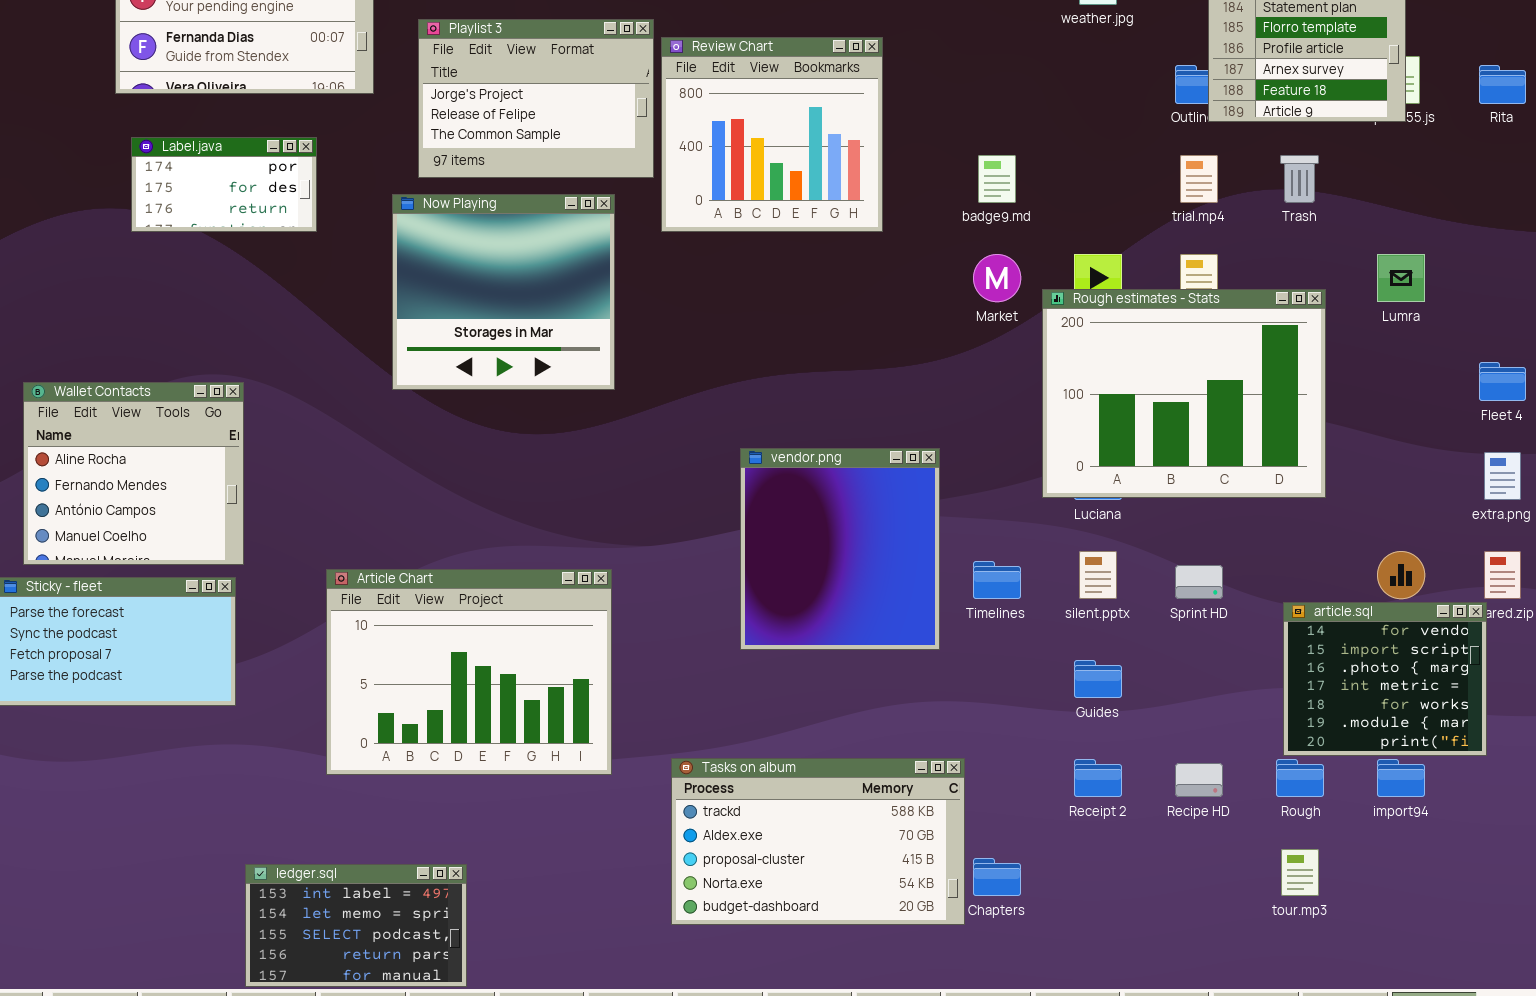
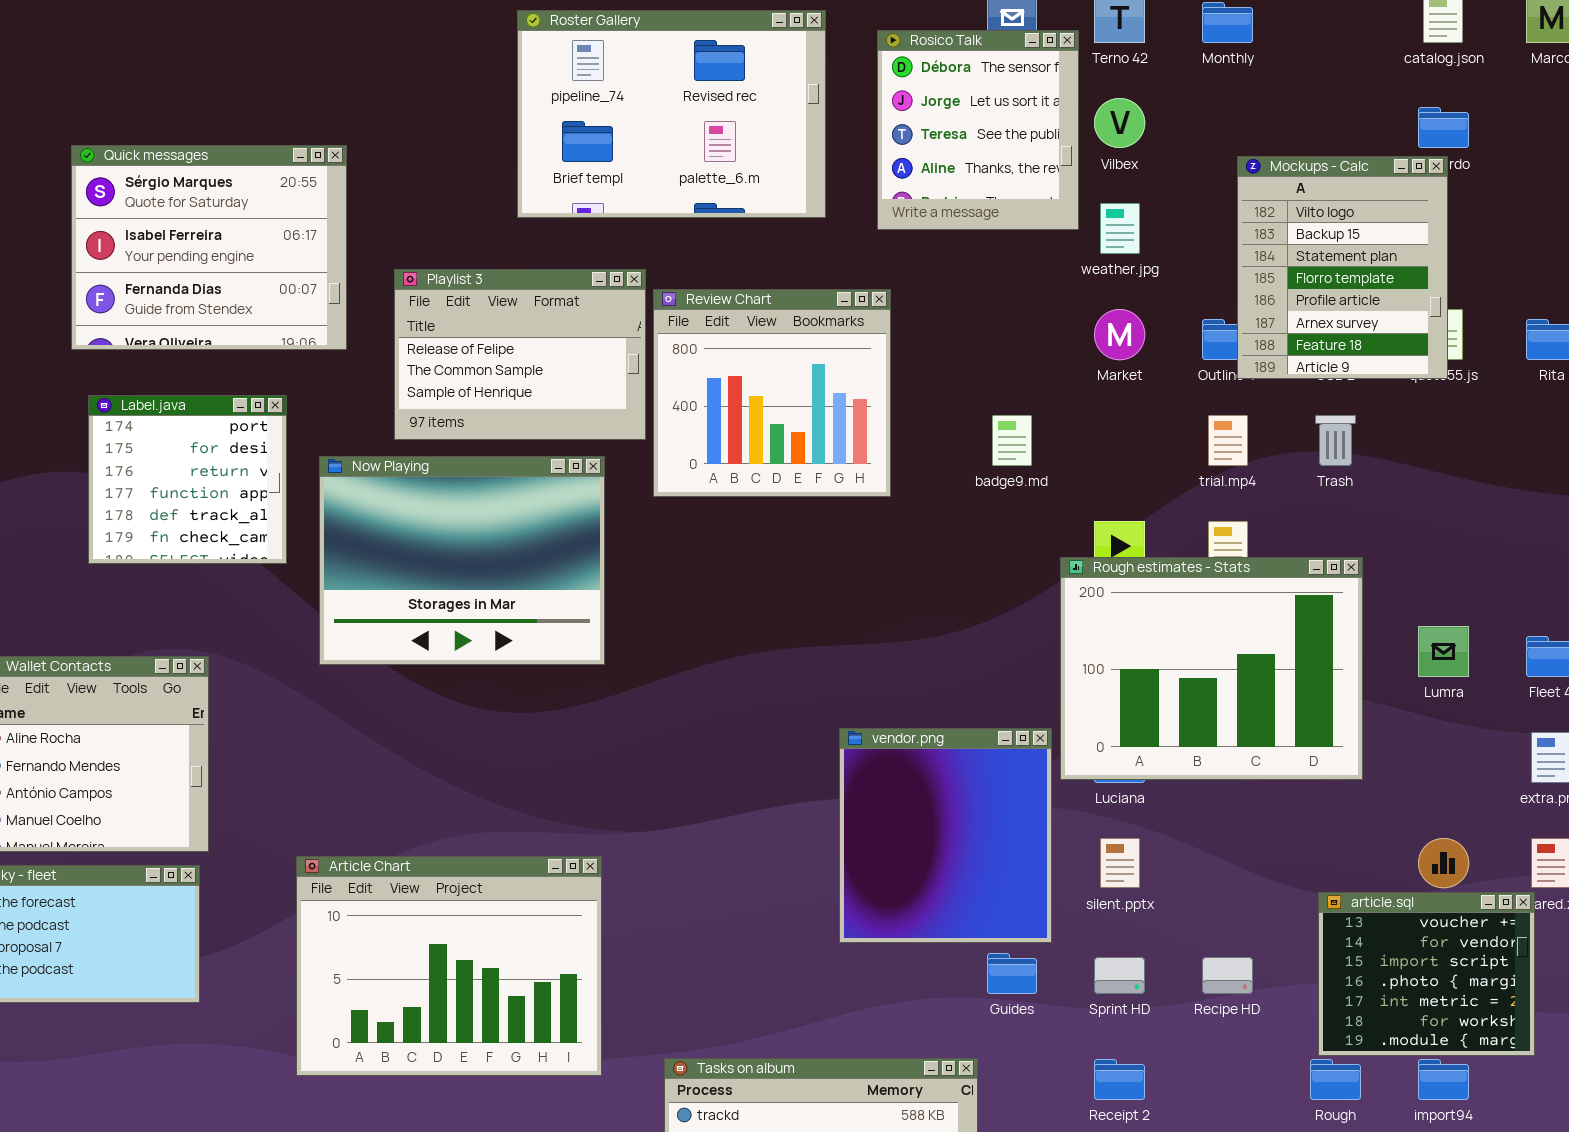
Playlist 3: [418,19,654,178] -> [394,269,646,440], scrolled down 1 row
Label.java: [131,137,317,232] -> [88,395,287,564], resized
Now Playing: [392,194,615,390] -> [319,456,605,665], resized
Market: [973,254,1021,302] -> [1094,309,1145,360], moved
Lumra: [1377,254,1425,302] -> [1418,626,1469,677], moved
vendor.png: [740,448,940,650] -> [839,728,1052,943], moved
Sprint HD: [1175,565,1223,599] -> [1094,957,1145,994], moved
article.sql: [1283,602,1487,756] -> [1318,892,1535,1056], scrolled up 1 row
Guides: [1074,660,1122,698] -> [987,953,1037,994], moved
Recipe HD: [1175,763,1223,797] -> [1202,957,1253,994], moved

